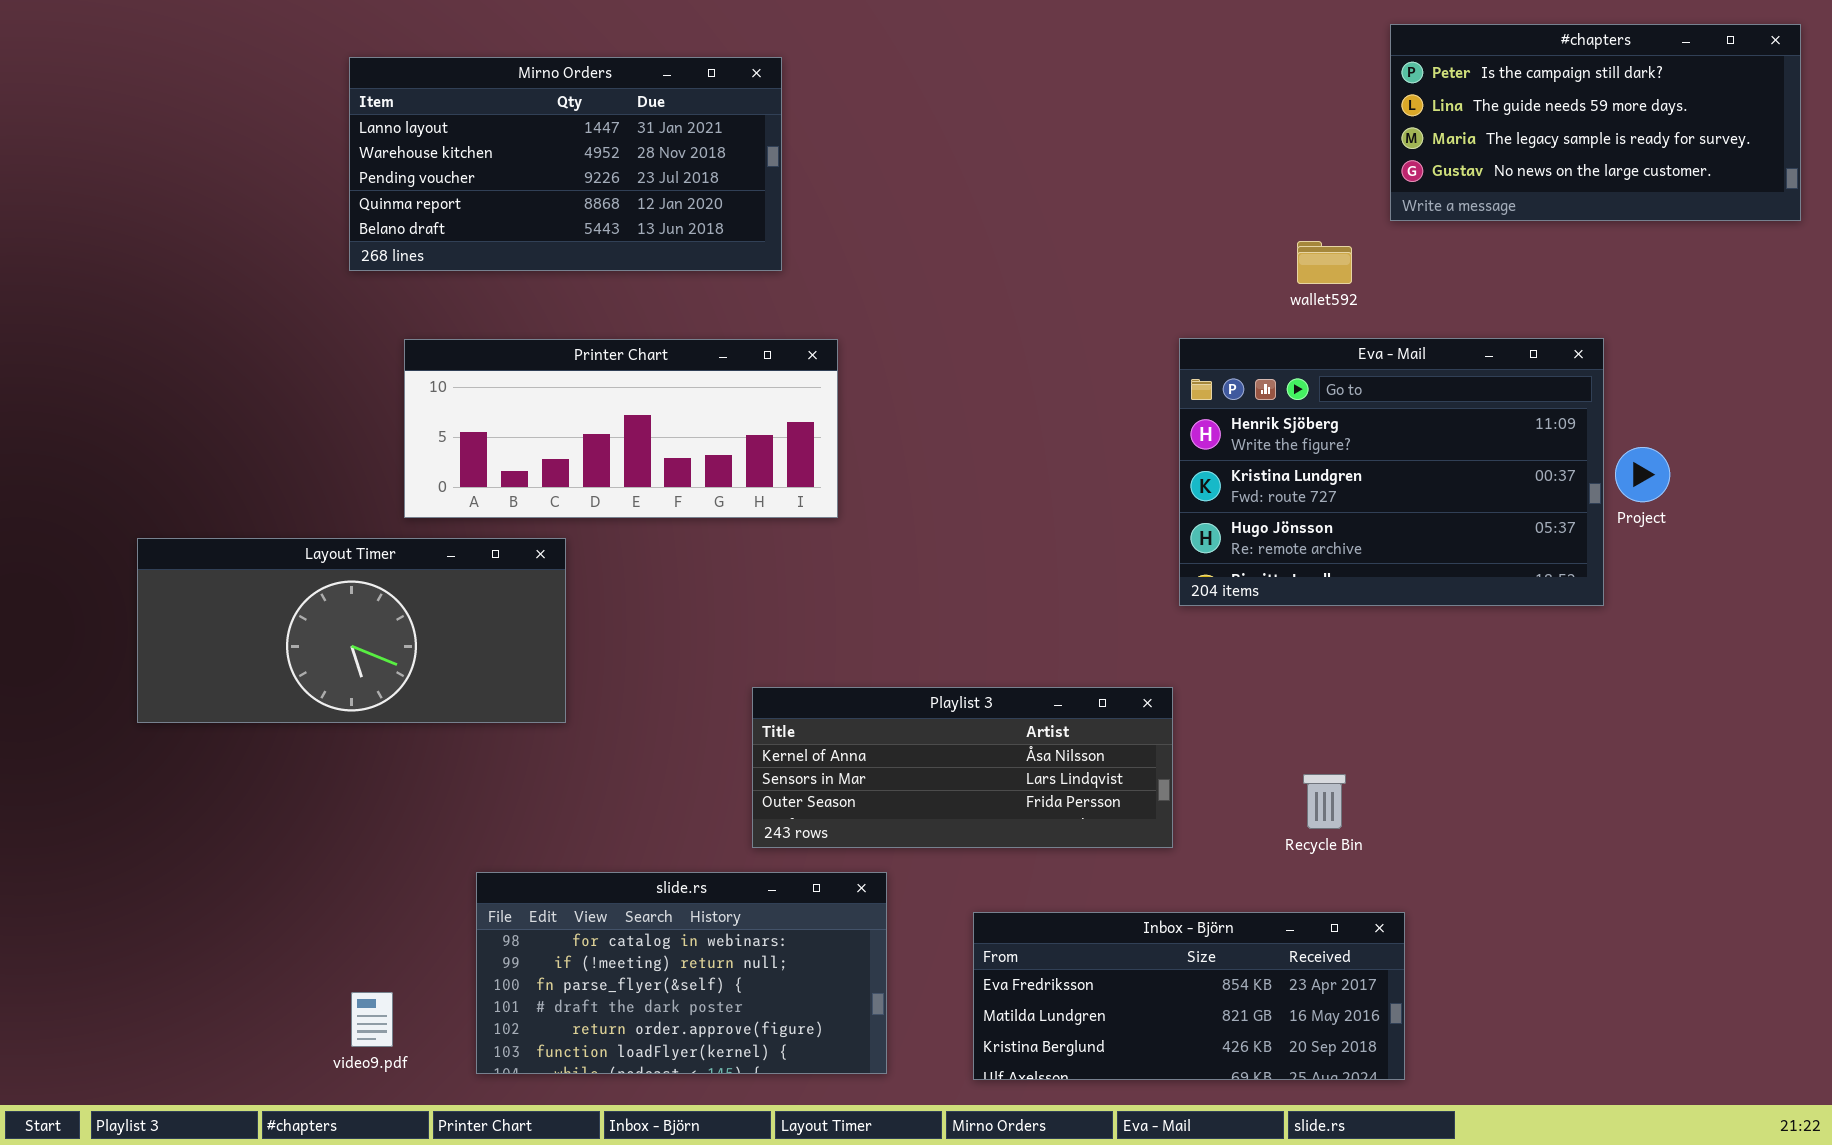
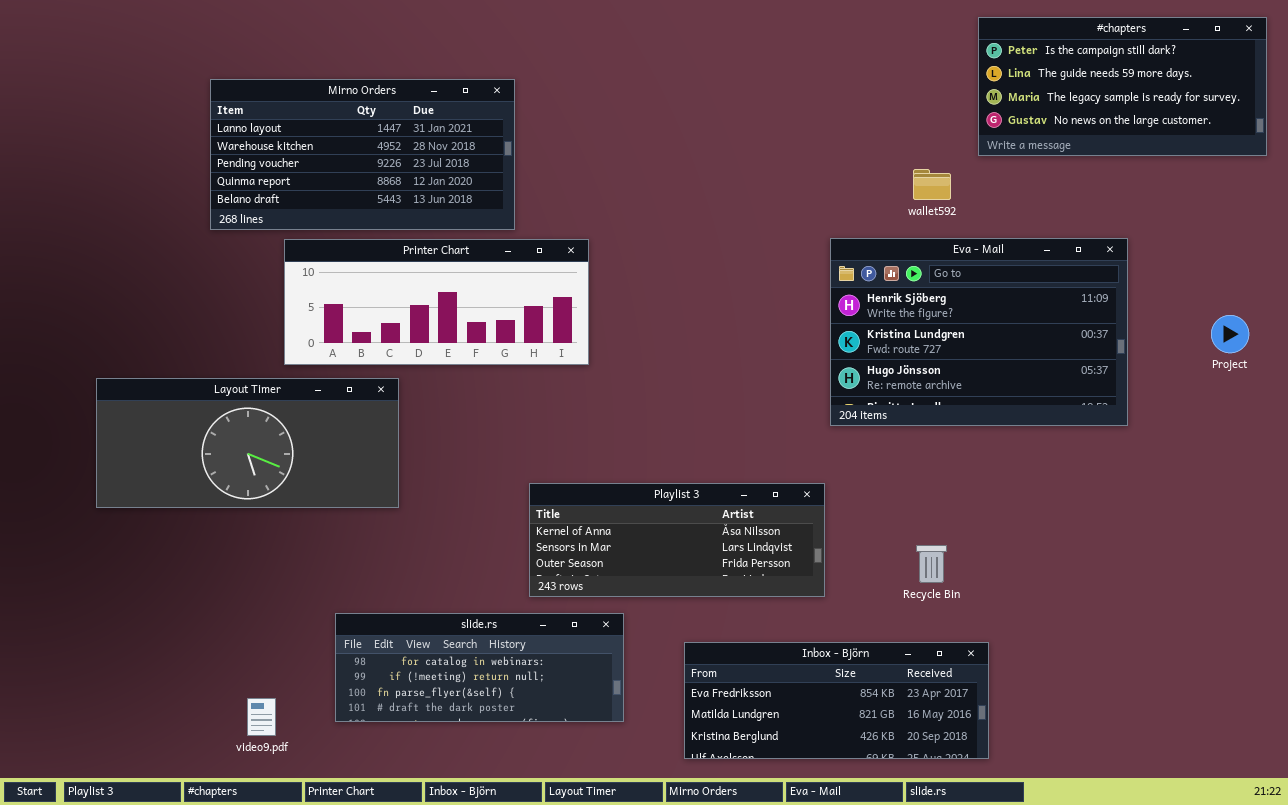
Mirno Orders: [349,57,782,271] -> [210,79,515,230], moved
Project: [1615,447,1670,502] -> [1211,315,1249,353], moved
slide.rs: [476,872,887,1074] -> [335,613,624,722], resized

